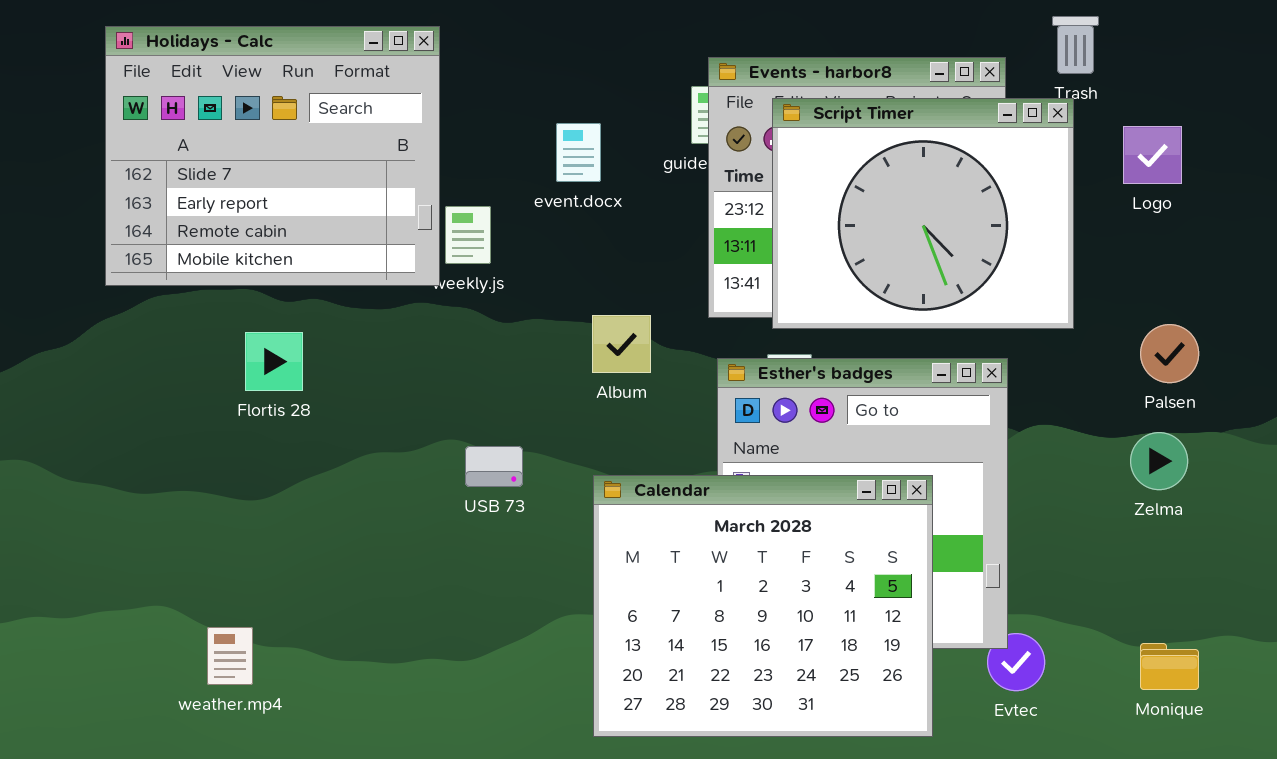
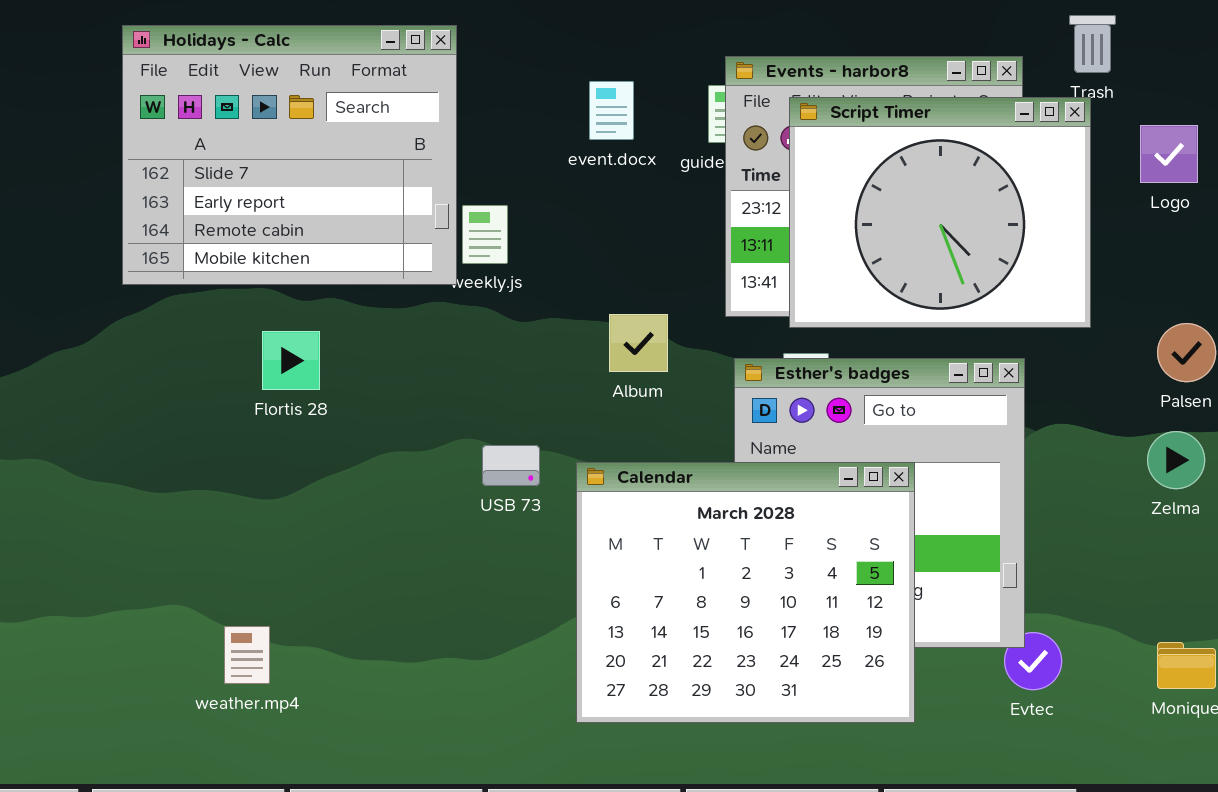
event.docx: [556,123,601,182] -> [589,81,634,140], moved
Calendar: [593,475,933,737] -> [576,462,915,723], moved

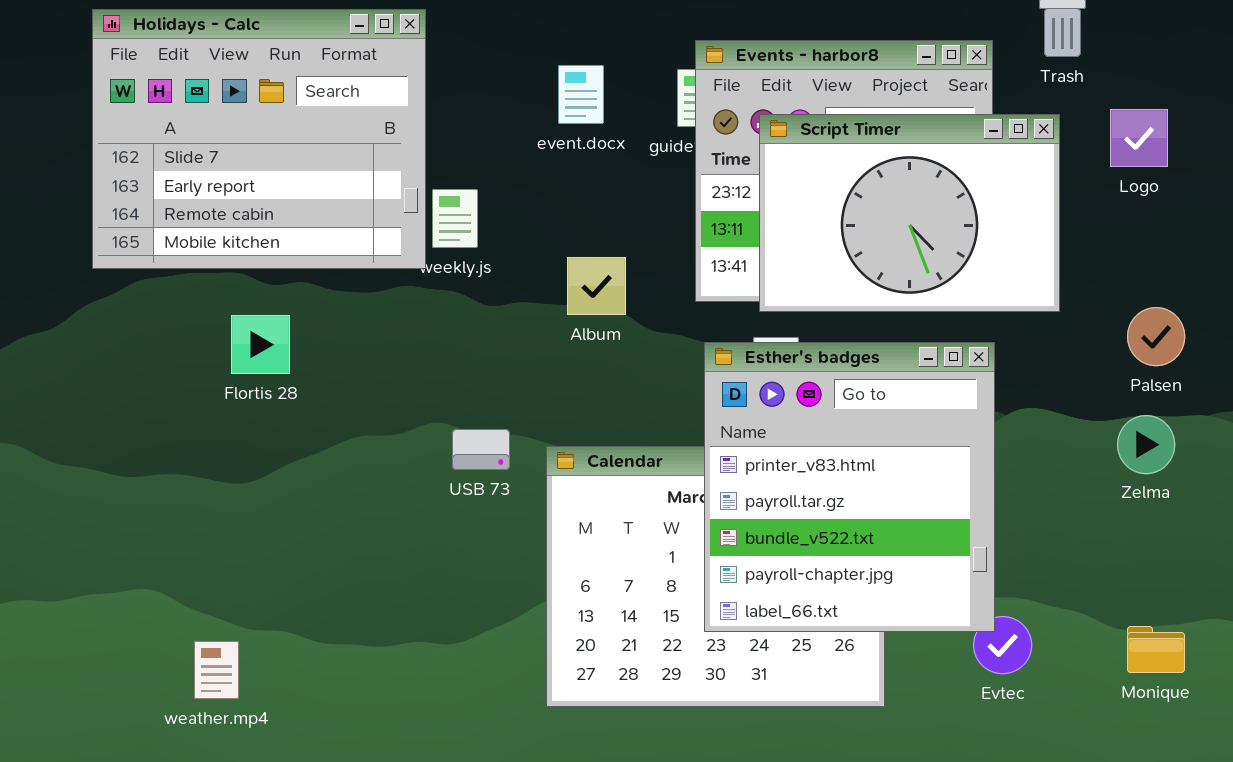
Script Timer: [789,97,1091,328] -> [759,114,1060,312], resized
Album: [609,314,668,372] -> [567,257,626,315], moved
Esther's badges: [734,358,1025,648] -> [704,342,995,632], raised
weather.mp4: [224,626,270,684] -> [194,641,239,699], moved

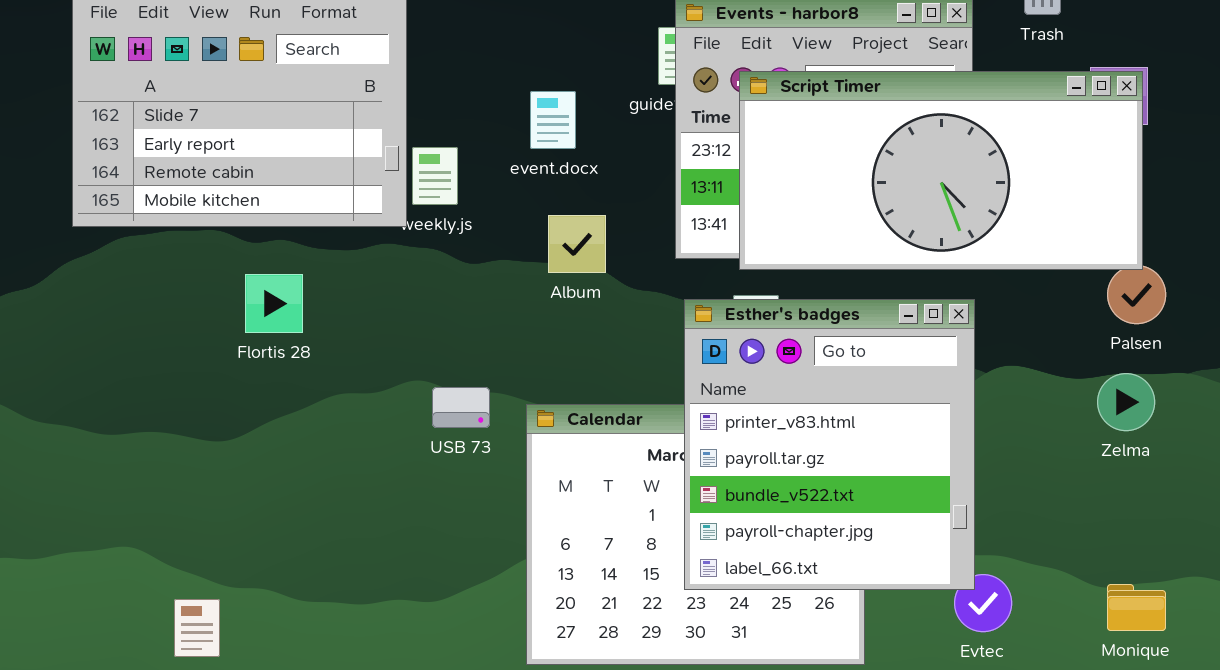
event.docx: [558,65,604,124] -> [530,91,576,149], moved
Script Timer: [759,114,1060,312] -> [739,71,1143,270], resized
Flortis 28: [231,315,290,374] -> [245,274,303,333], moved

